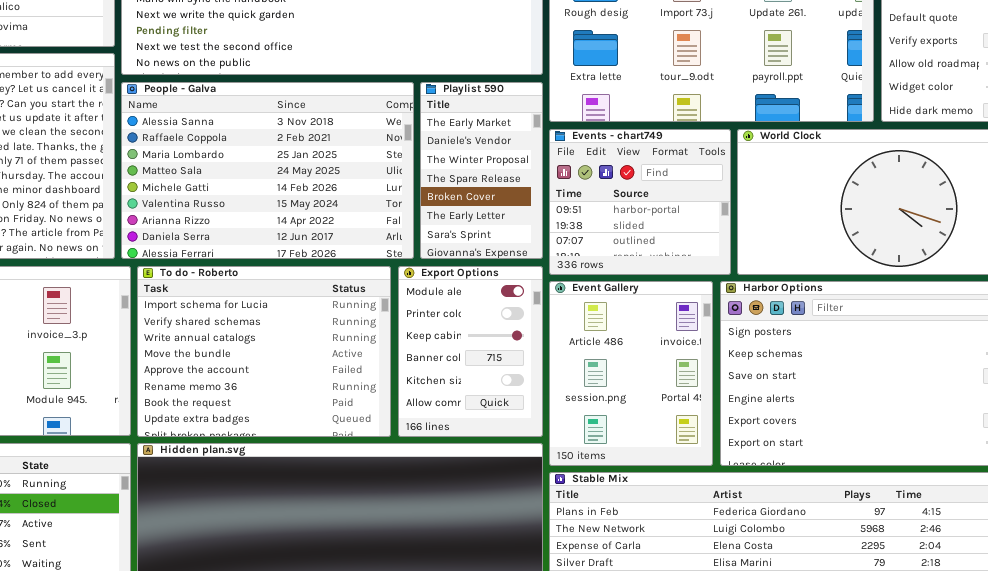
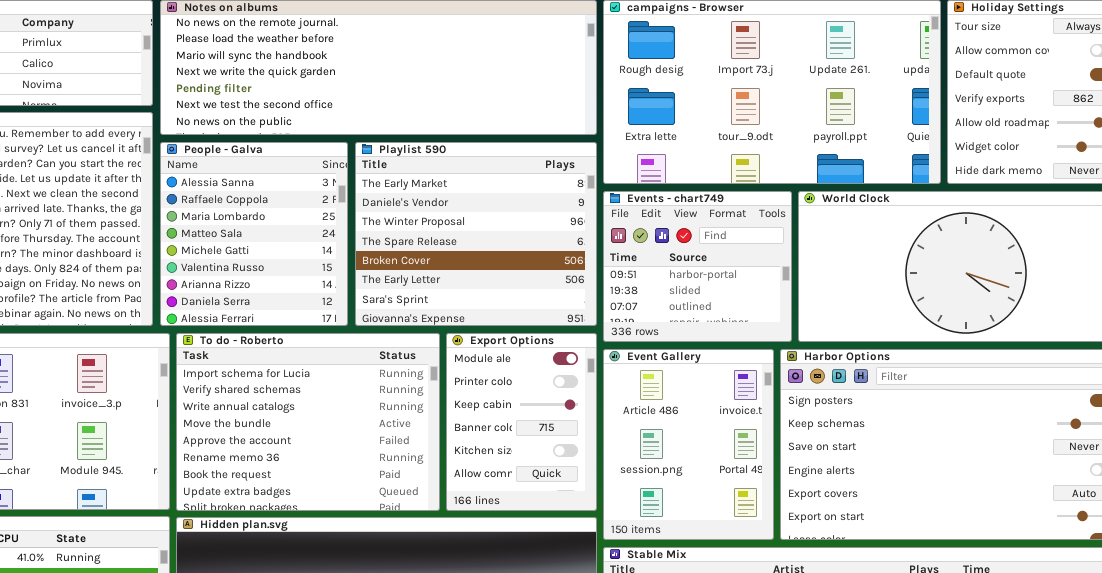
People - Galva: [121,82,414,259] -> [160,142,348,326], resized
Playlist 590: [420,82,543,259] -> [355,142,597,326], resized

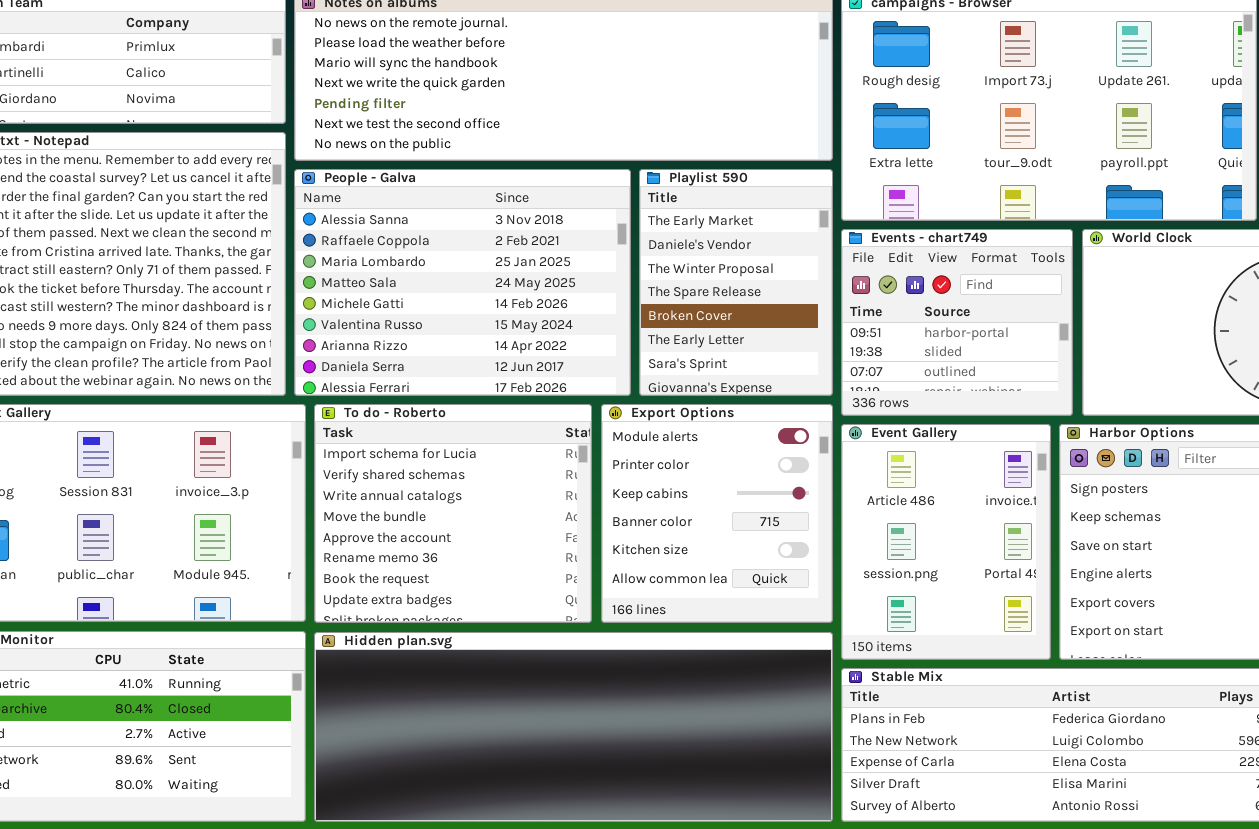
People - Galva: [160,142,348,326] -> [294,169,631,396], resized
Playlist 590: [355,142,597,326] -> [639,169,833,396], resized
To do - Roberto: [176,333,440,511] -> [314,404,592,623], resized
Export Options: [446,333,597,511] -> [601,404,833,623], resized

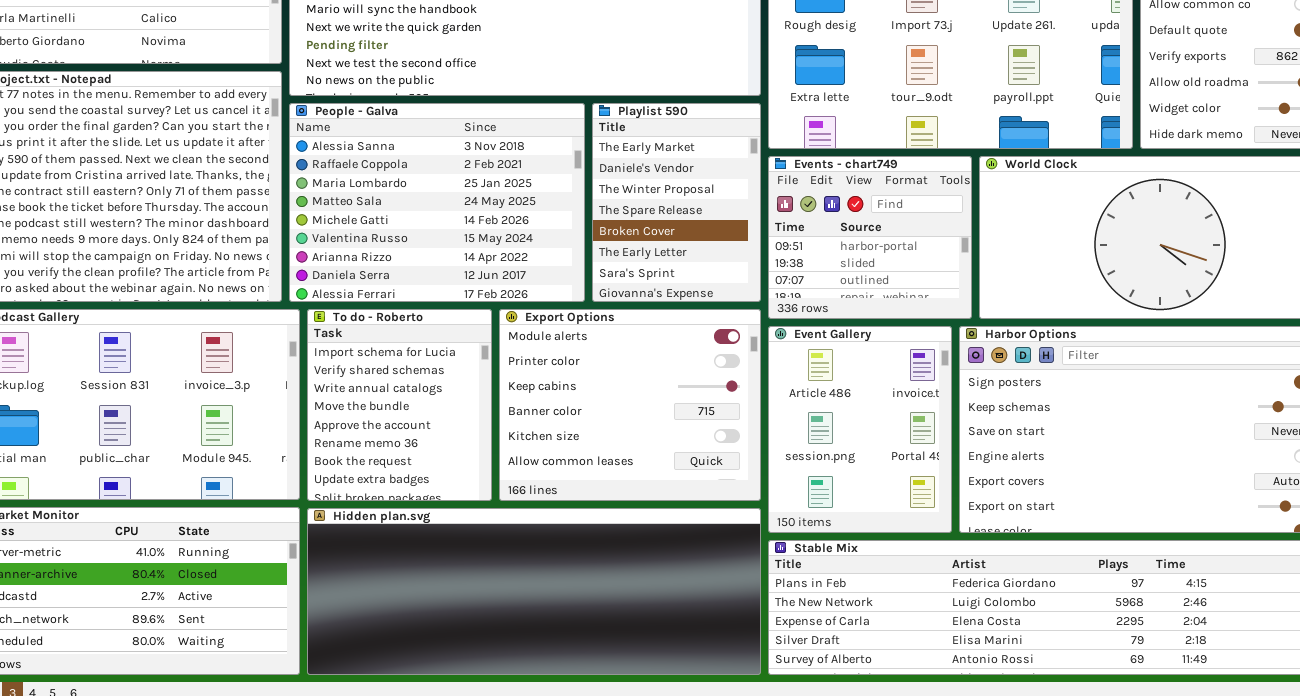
To do - Roberto: [314,404,592,623] -> [307,309,492,501], resized
Export Options: [601,404,833,623] -> [499,309,761,501], resized

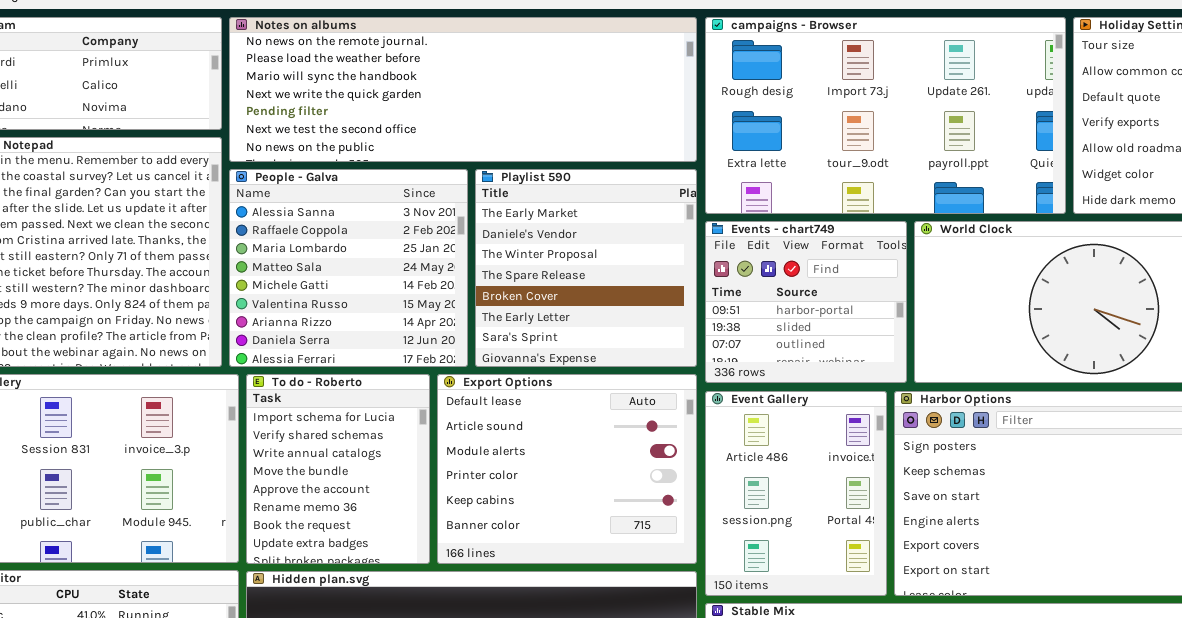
People - Galva: [289,103,585,302] -> [229,169,468,367], resized
Playlist 590: [592,103,761,302] -> [475,169,697,367], resized
Export Options: [499,309,761,501] -> [437,374,697,564], scrolled up 2 rows

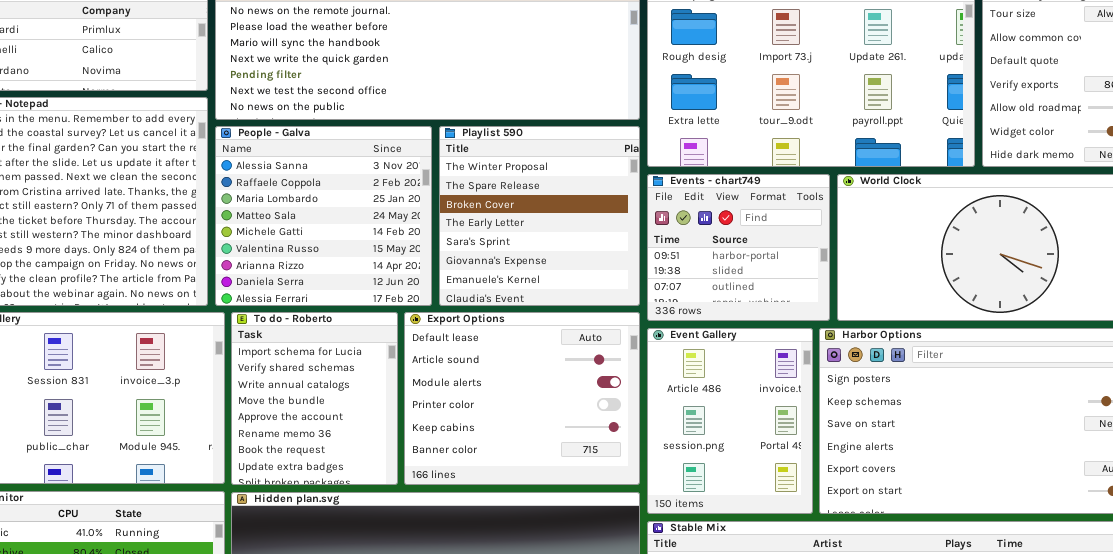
Playlist 590: [475,169,697,367] -> [439,126,640,306], scrolled down 2 rows

